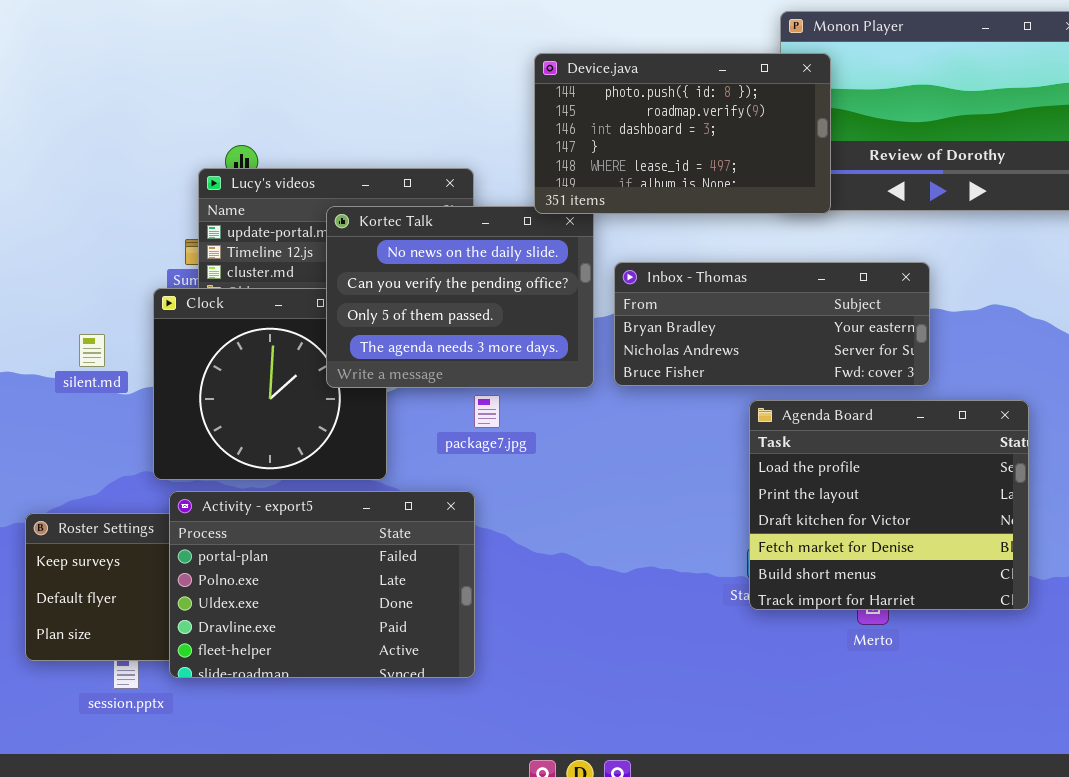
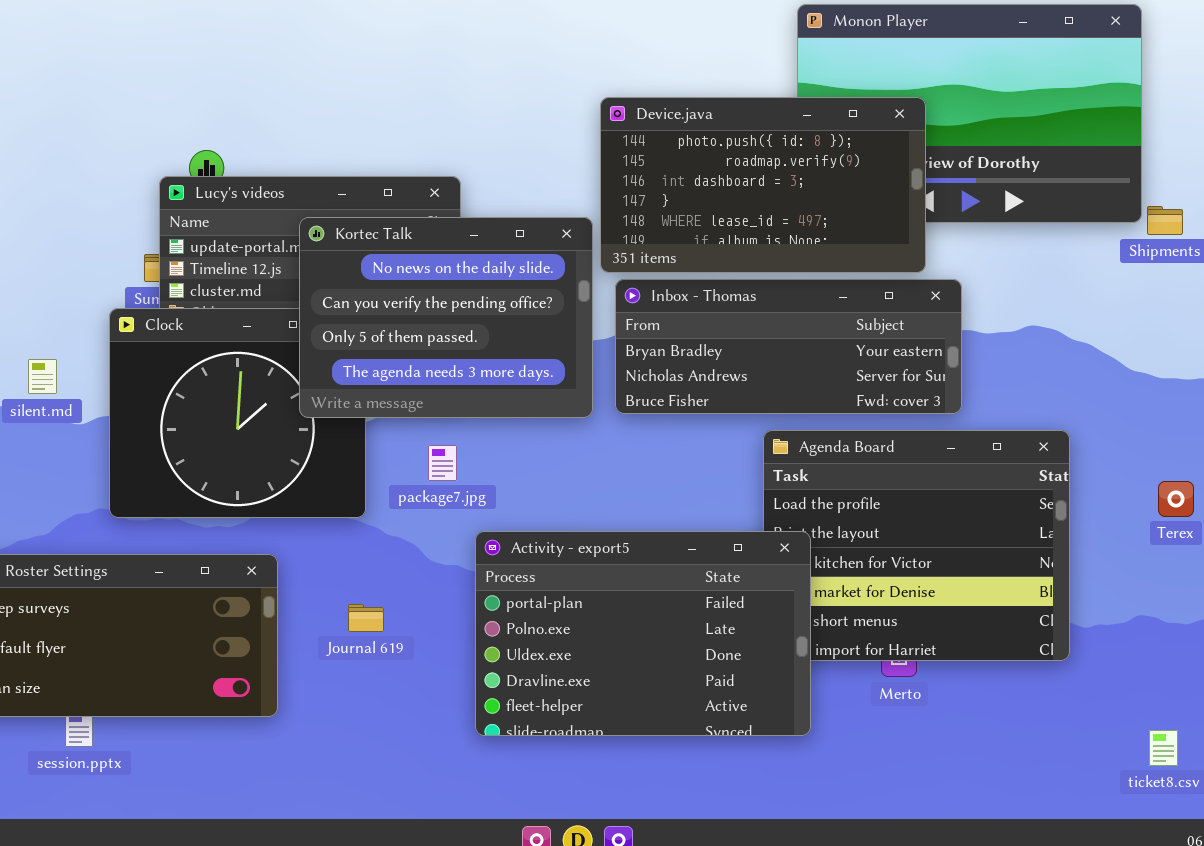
Device.java: [534,53,831,214] -> [600,97,926,273], moved
package7.jpg: [474,395,500,428] -> [428,445,457,481], moved
Activity - export5: [169,491,475,678] -> [475,531,811,736], moved

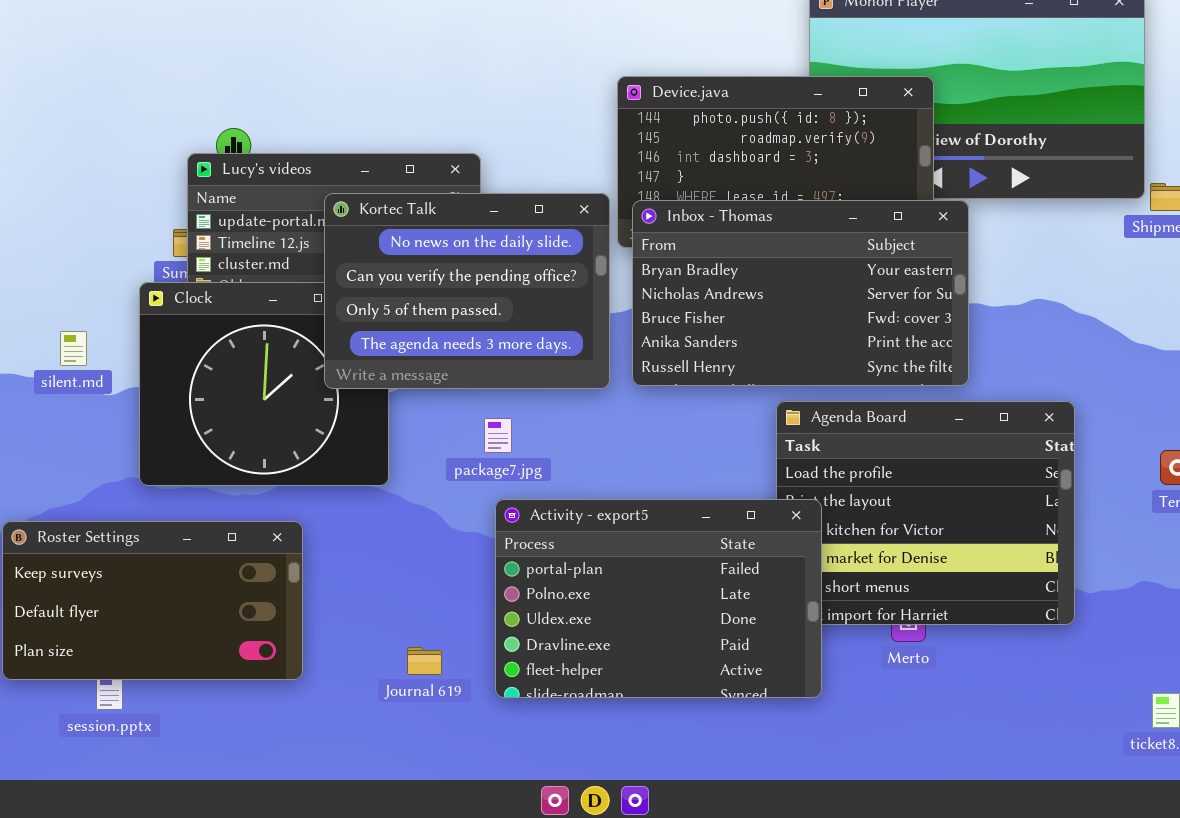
Inbox - Thomas: [615,279,962,414] -> [632,200,969,386], resized
package7.jpg: [428,445,457,481] -> [484,418,512,453], moved
Journal 619: [348,604,384,632] -> [407,647,442,675], moved

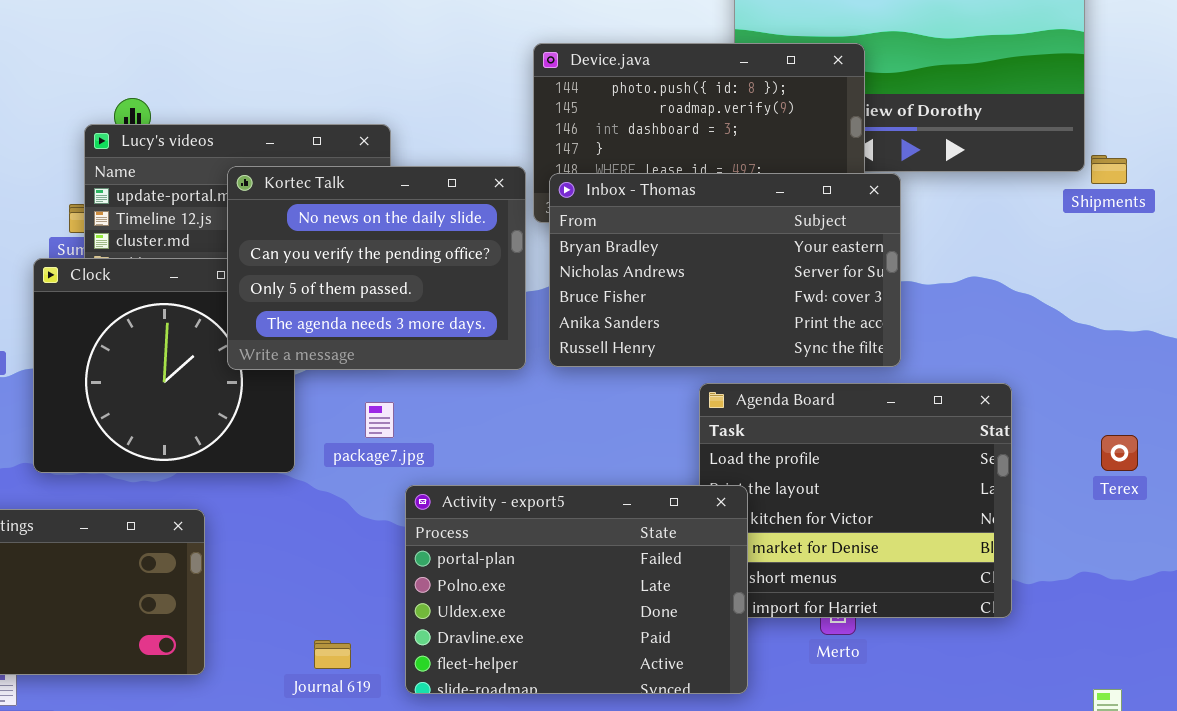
package7.jpg: [484,418,512,453] -> [365,402,394,438], moved

